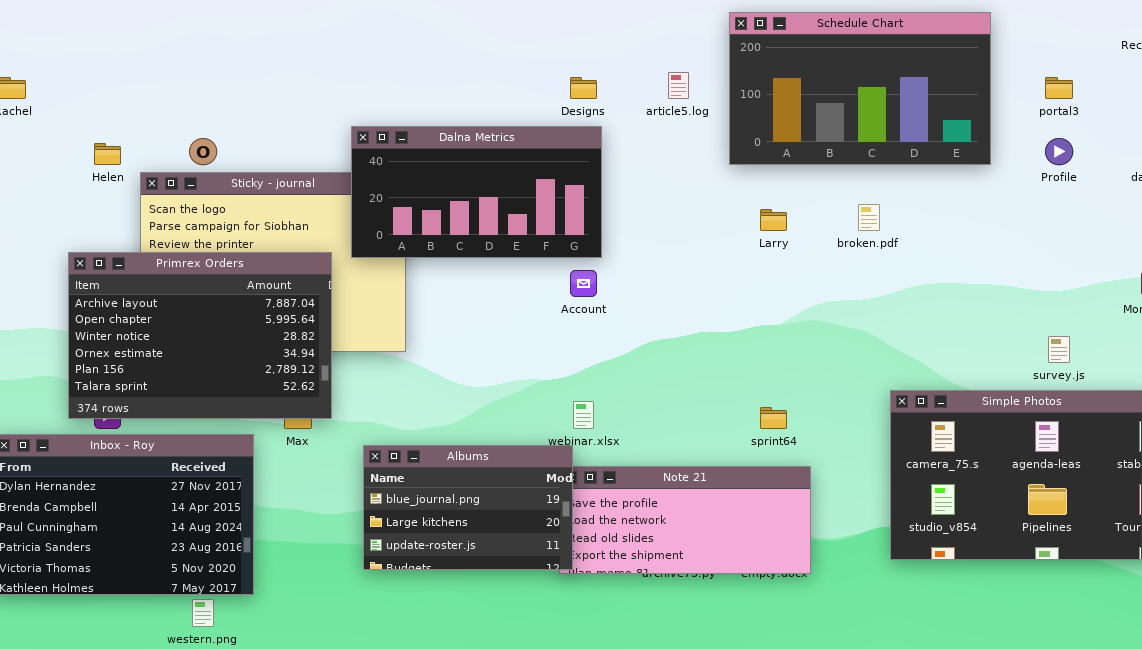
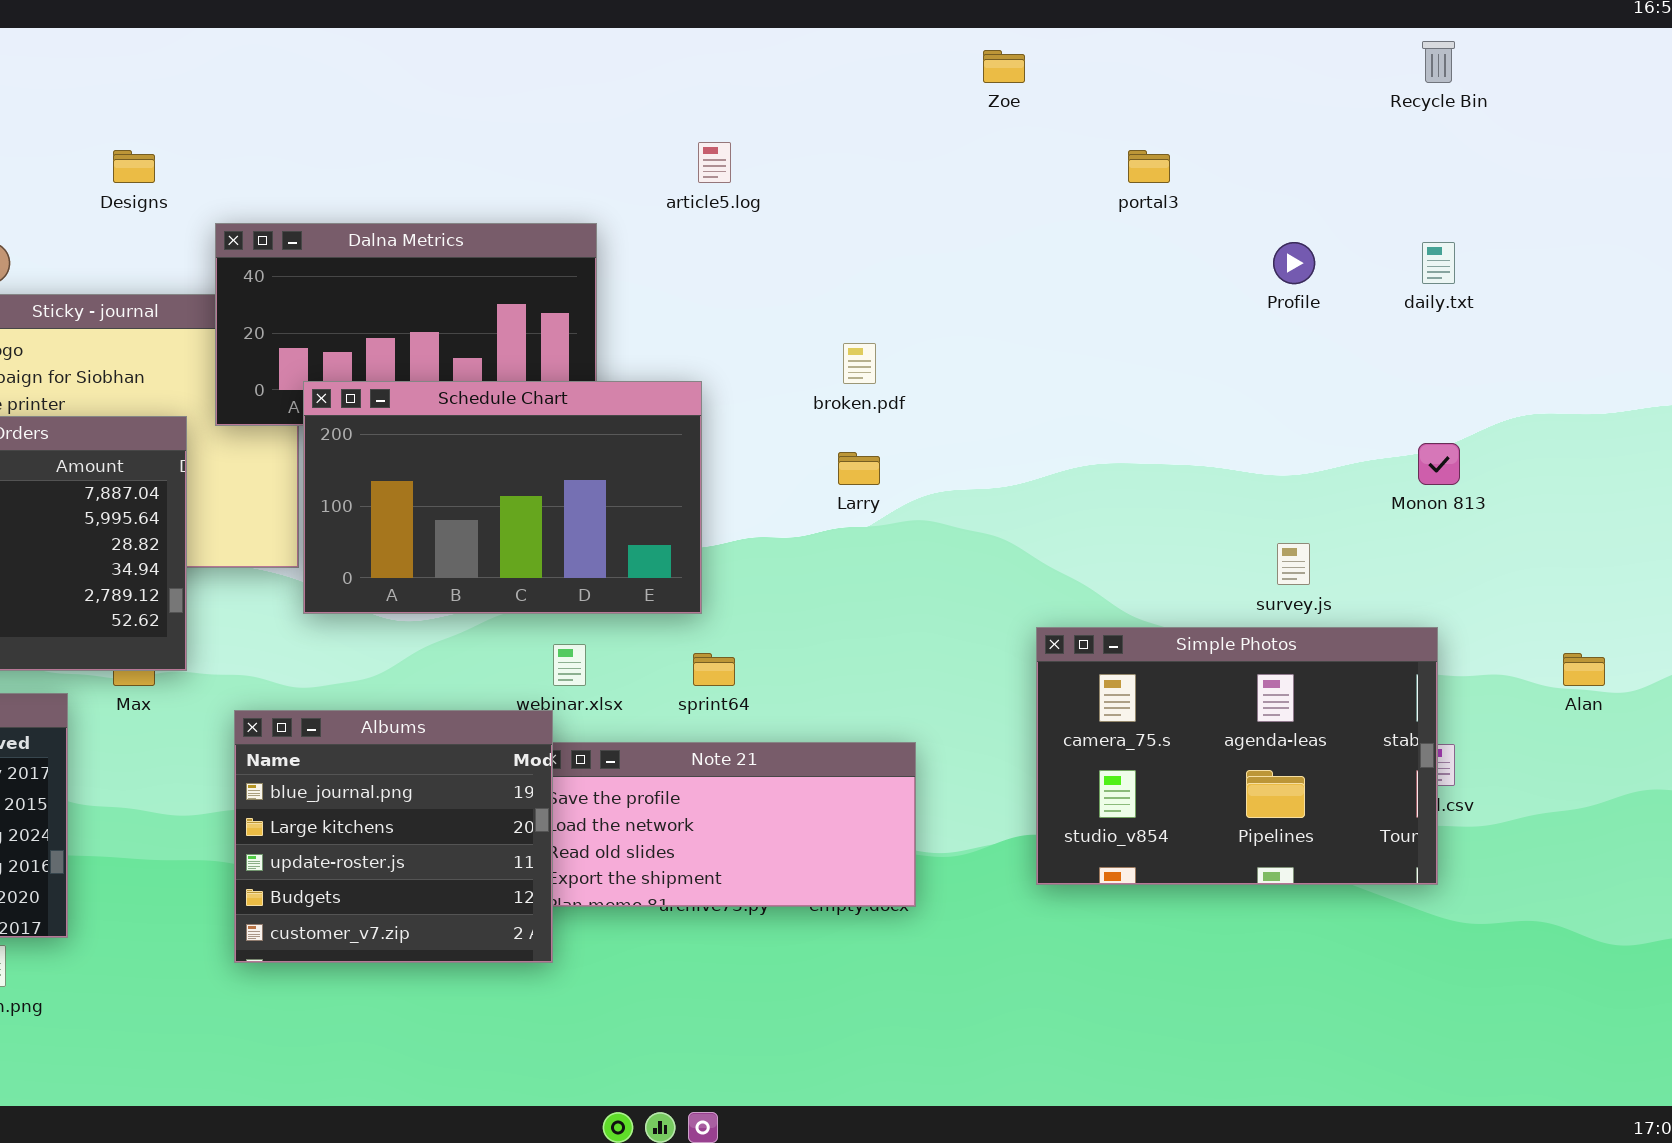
Schedule Chart: [729,12,991,165] -> [303,381,702,614], moved
Designs: [570,77,597,99] -> [113,150,155,183], moved
portal3: [1045,77,1073,99] -> [1128,150,1170,183], moved
broken.pdf: [858,204,880,231] -> [843,343,876,384], moved
Larry: [760,209,787,231] -> [838,452,880,485], moved
sprint64: [760,407,787,429] -> [693,653,735,686], moved
Albums: [363,445,573,570] -> [234,710,553,963], resized

